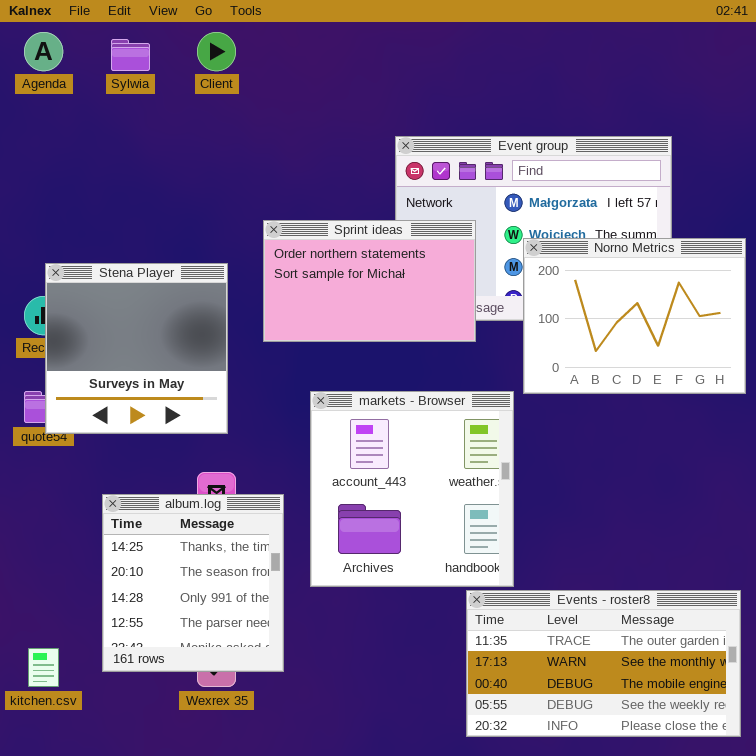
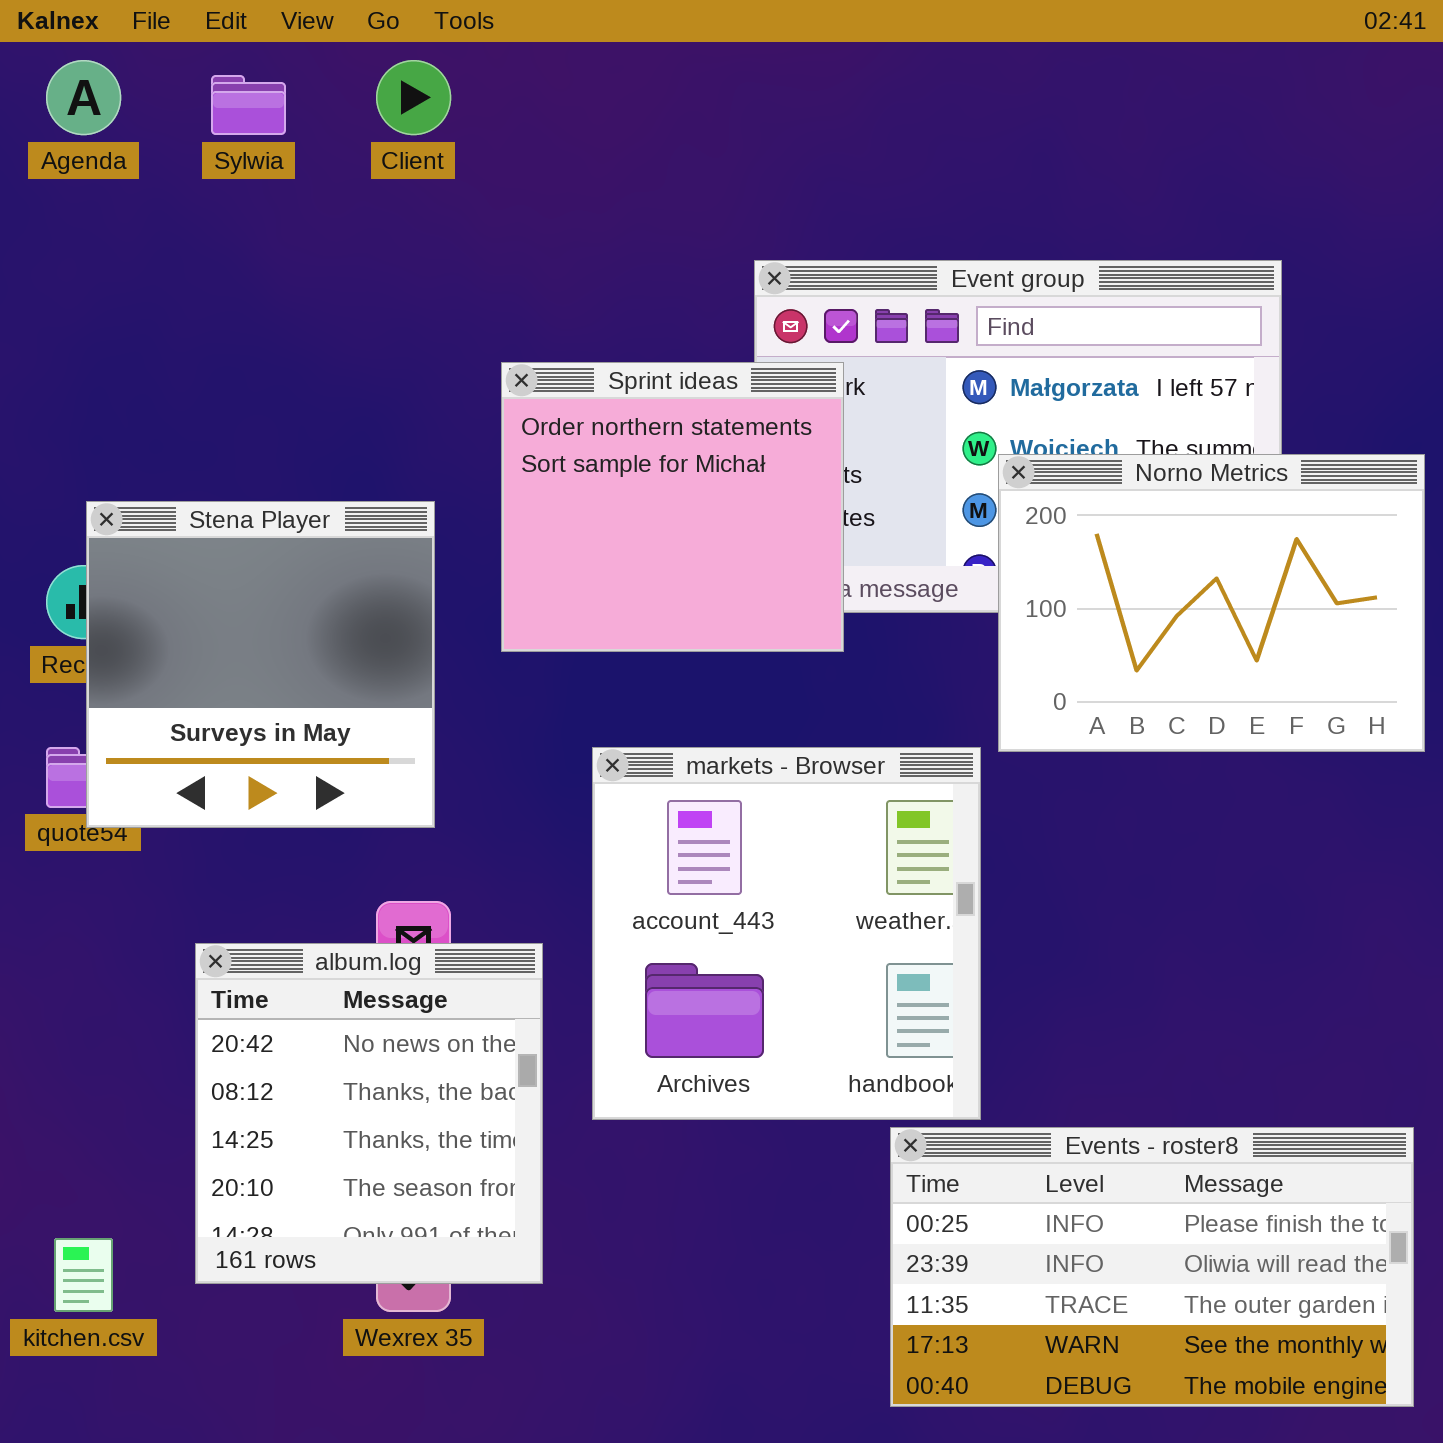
Sprint ideas: [263,220,476,342] -> [501,362,844,652], resized
album.log: [102,494,284,672] -> [195,943,543,1284], scrolled up 2 rows
Events - roster8: [466,590,741,737] -> [890,1127,1414,1407], scrolled up 2 rows

